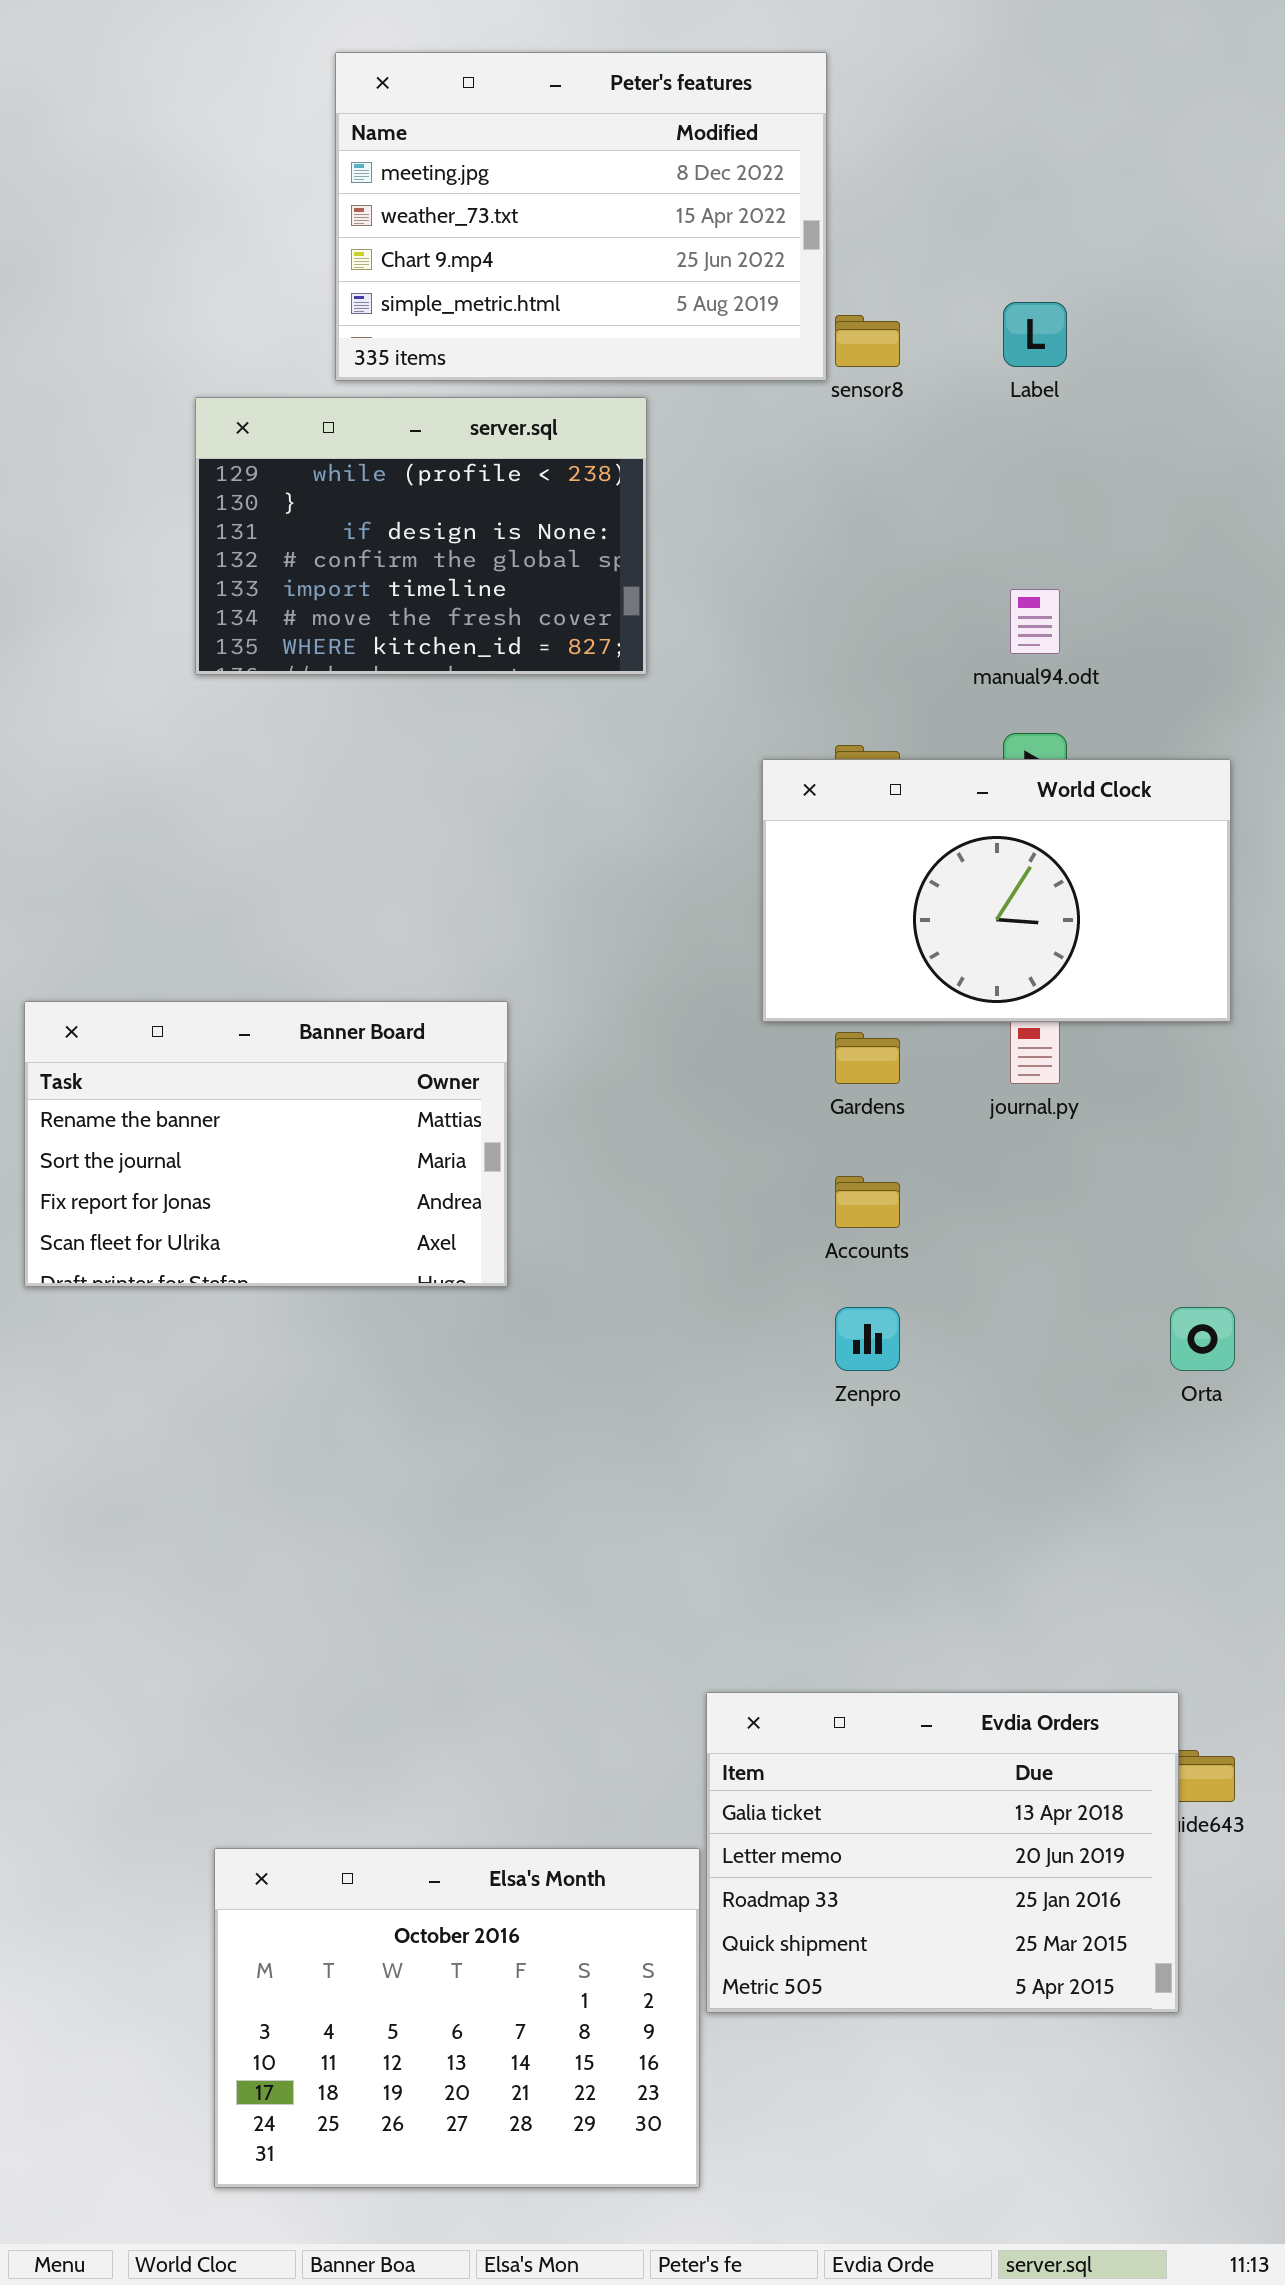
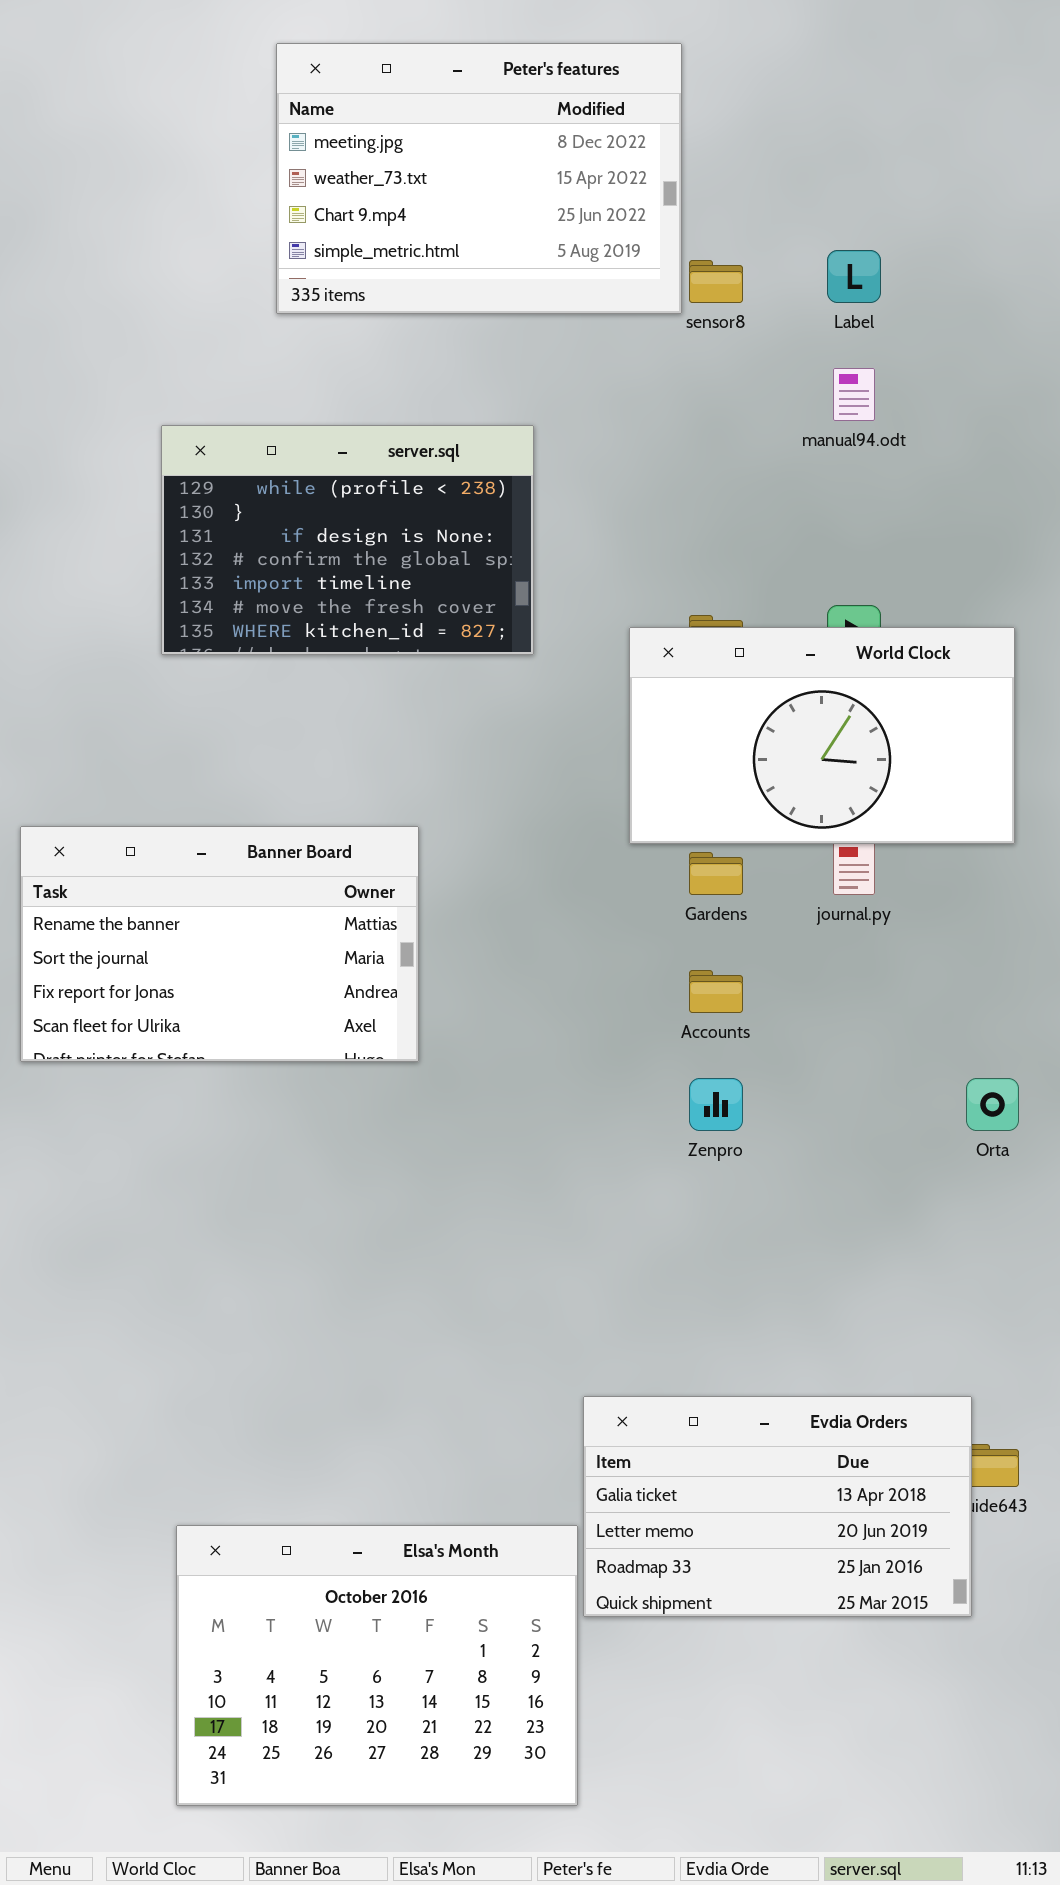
server.sql: [195,397,647,675] -> [161,425,534,655], moved
manual94.odt: [1010,589,1060,654] -> [833,368,875,421], moved
Evdia Orders: [706,1692,1179,2013] -> [583,1396,972,1617], resized

